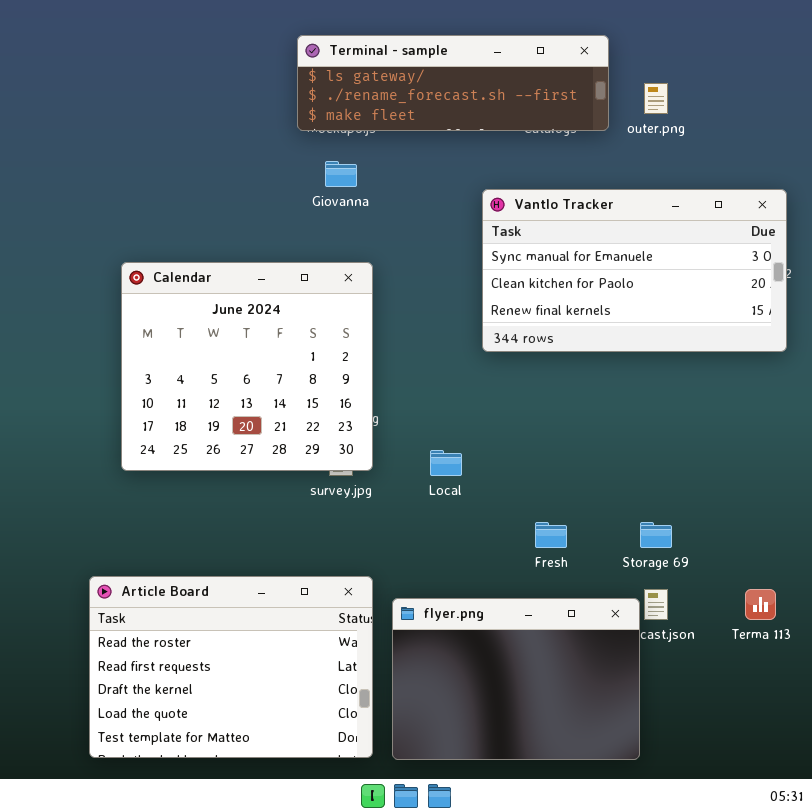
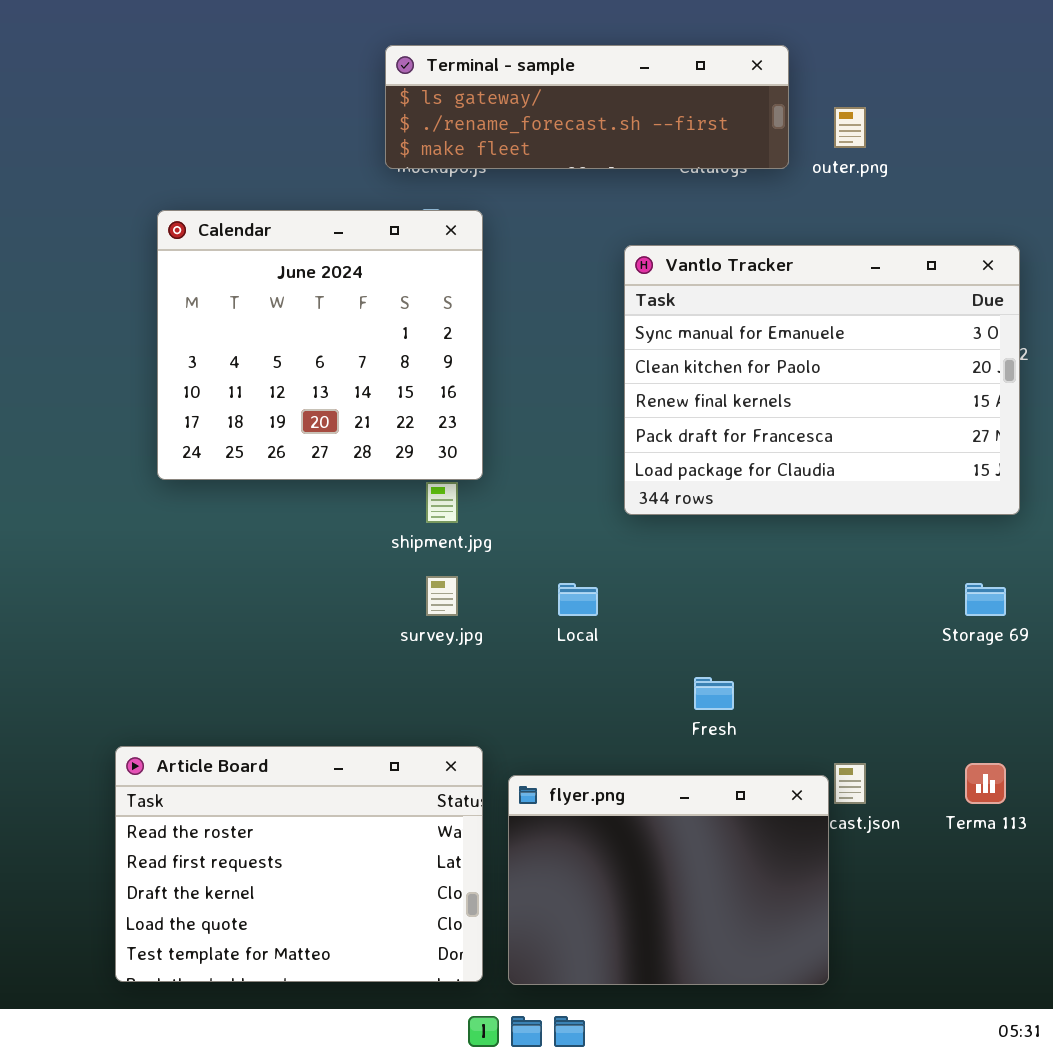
Vantlo Tracker: [482,189,787,352] -> [624,245,1020,515], resized
Calendar: [121,262,373,471] -> [157,210,483,480], moved
Storage 69: [640,522,672,548] -> [965,583,1006,616], moved

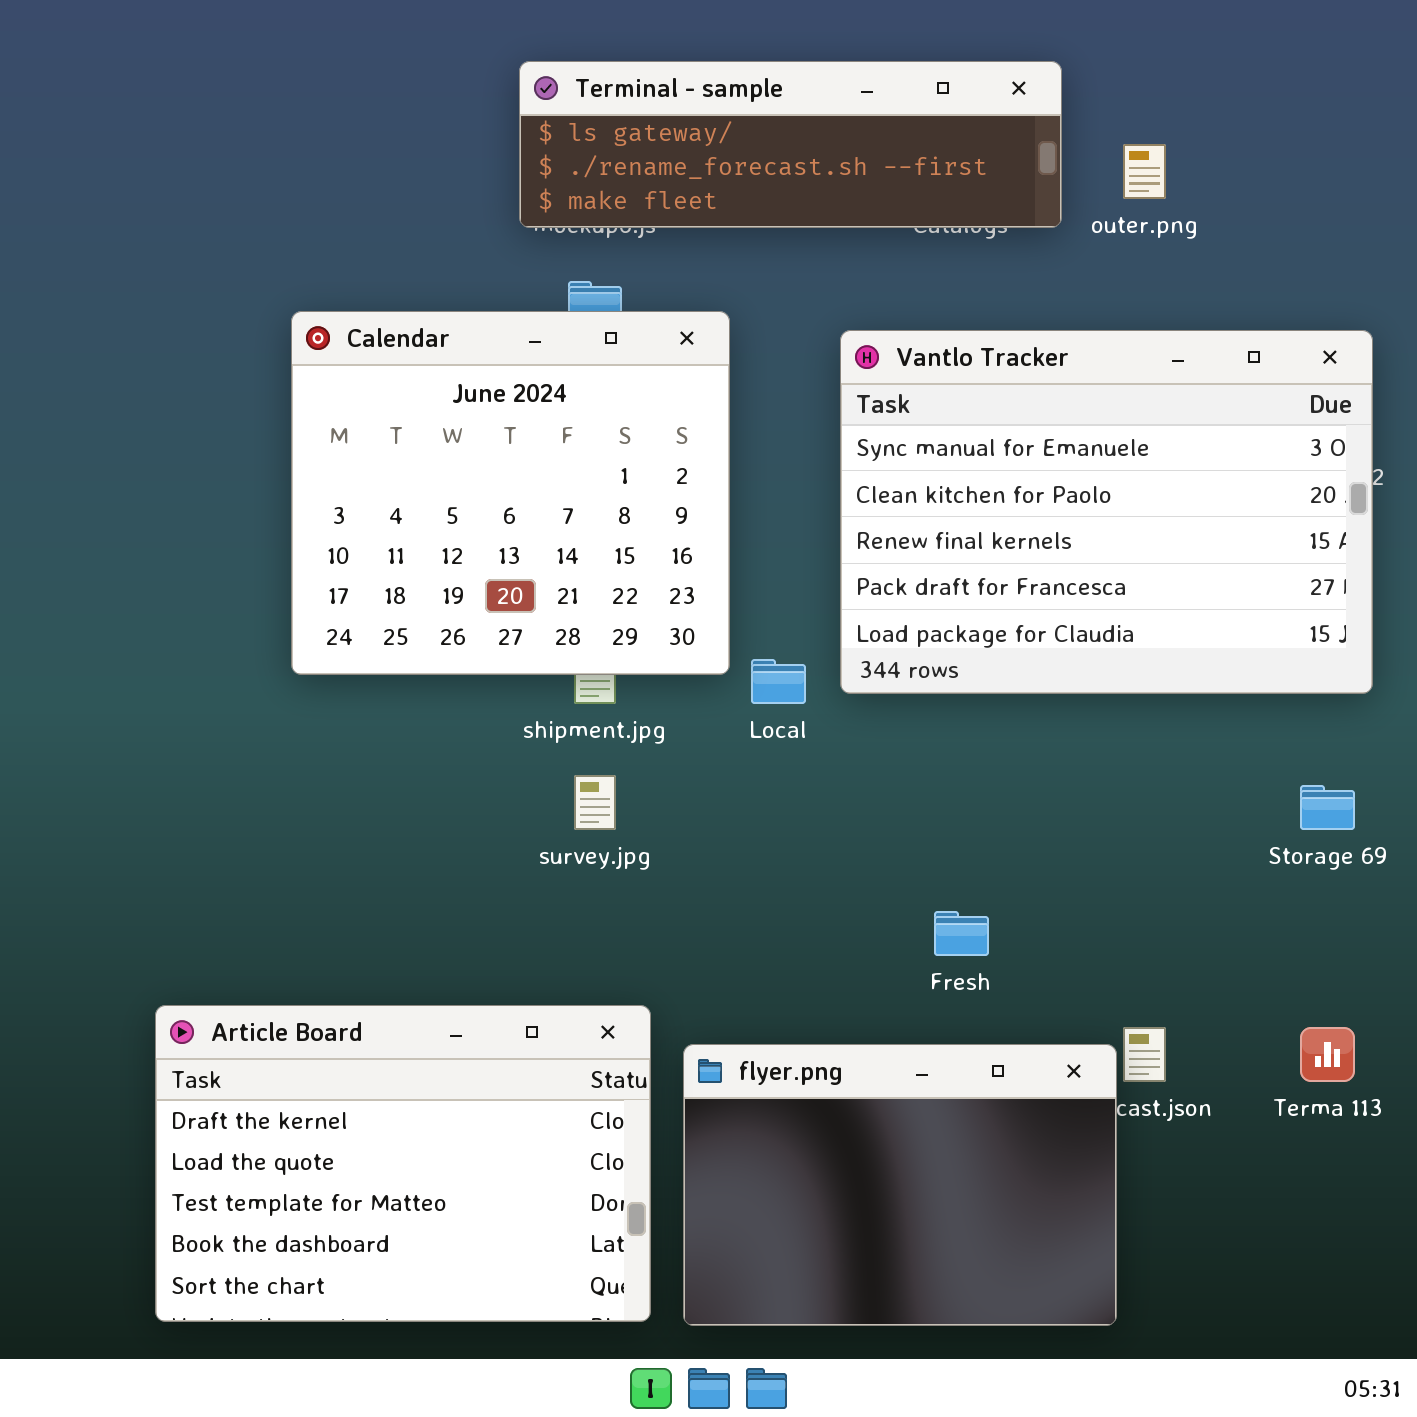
Calendar: [157,210,483,480] -> [291,311,730,675], moved
Local: [558,583,598,616] -> [751,659,806,704], moved
Article Board: [115,746,483,982] -> [155,1005,651,1322], scrolled down 2 rows

